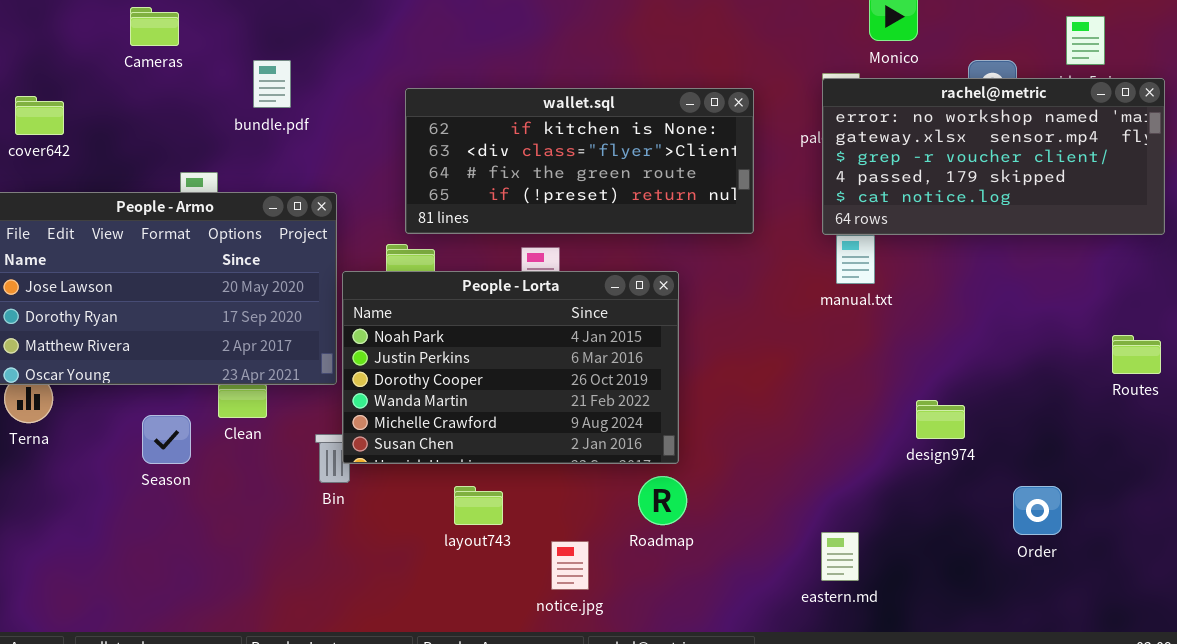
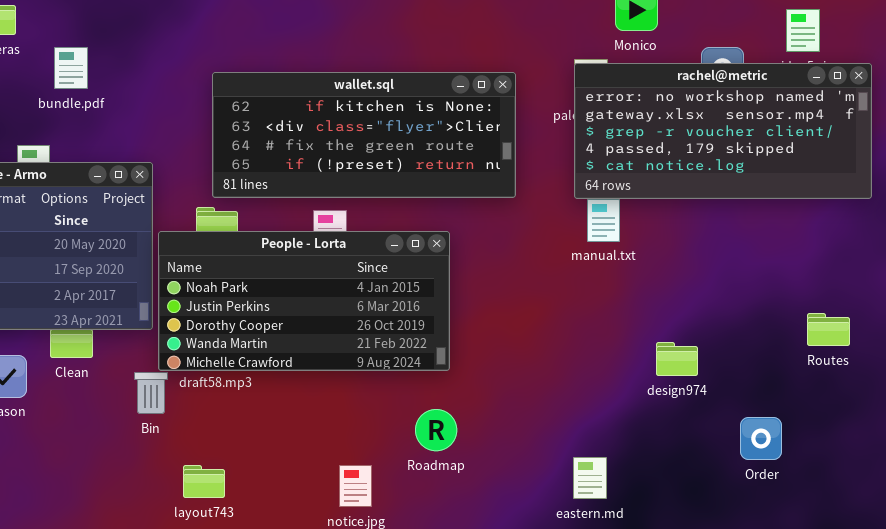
bundle.pdf: [253,60,291,108] -> [54,47,88,89], moved
People - Lorta: [342,271,679,464] -> [158,231,450,371], resized
Routes: [1112,335,1161,374] -> [807,313,850,346], moved
layout743: [454,486,503,525] -> [183,465,225,498], moved

